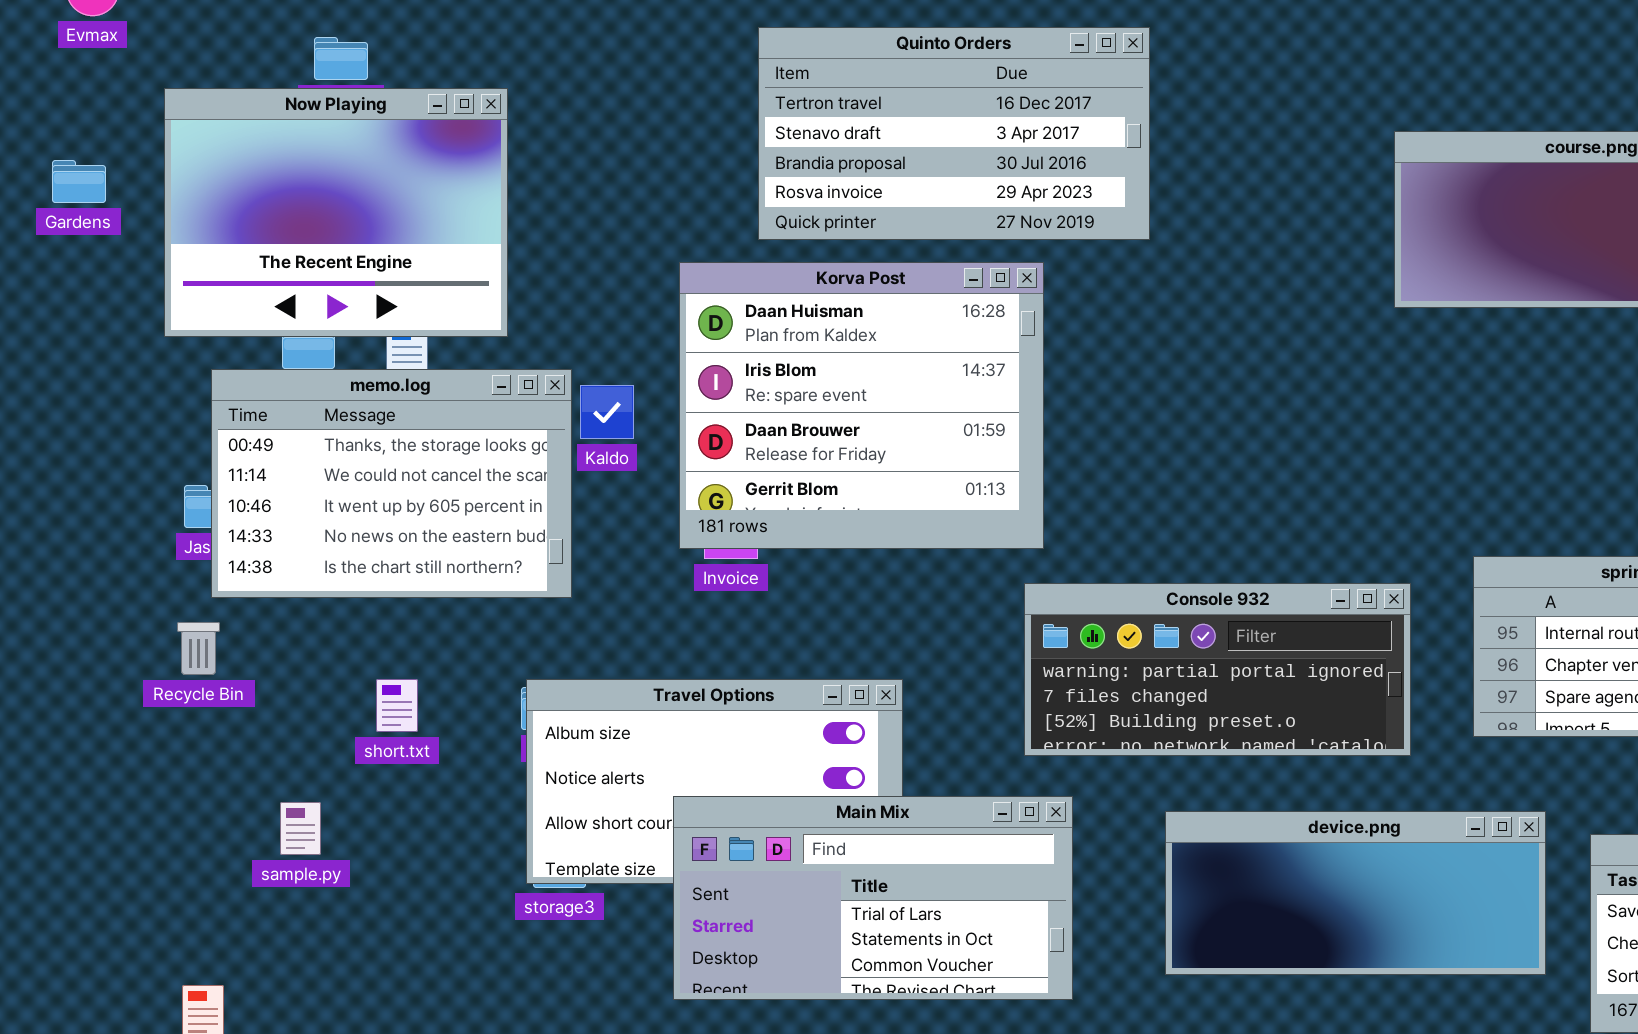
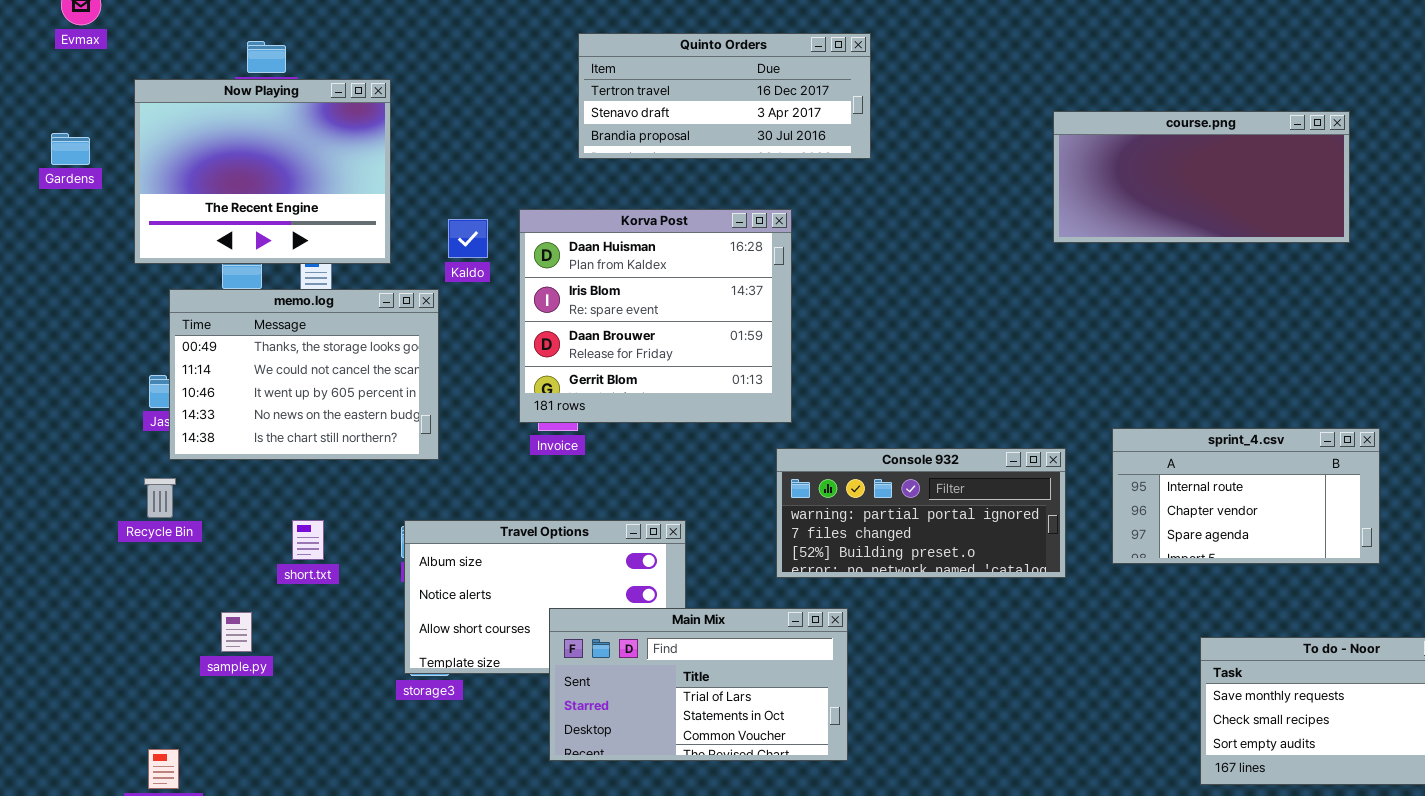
Quinto Orders: [758,27,1150,240] -> [578,33,871,159], resized
Kaldo: [580,385,634,439] -> [448,219,488,258], moved
Main Mix: [673,796,1073,1000] -> [549,608,848,761], moved
device.png: [1165,811,1546,975] -> none, closed

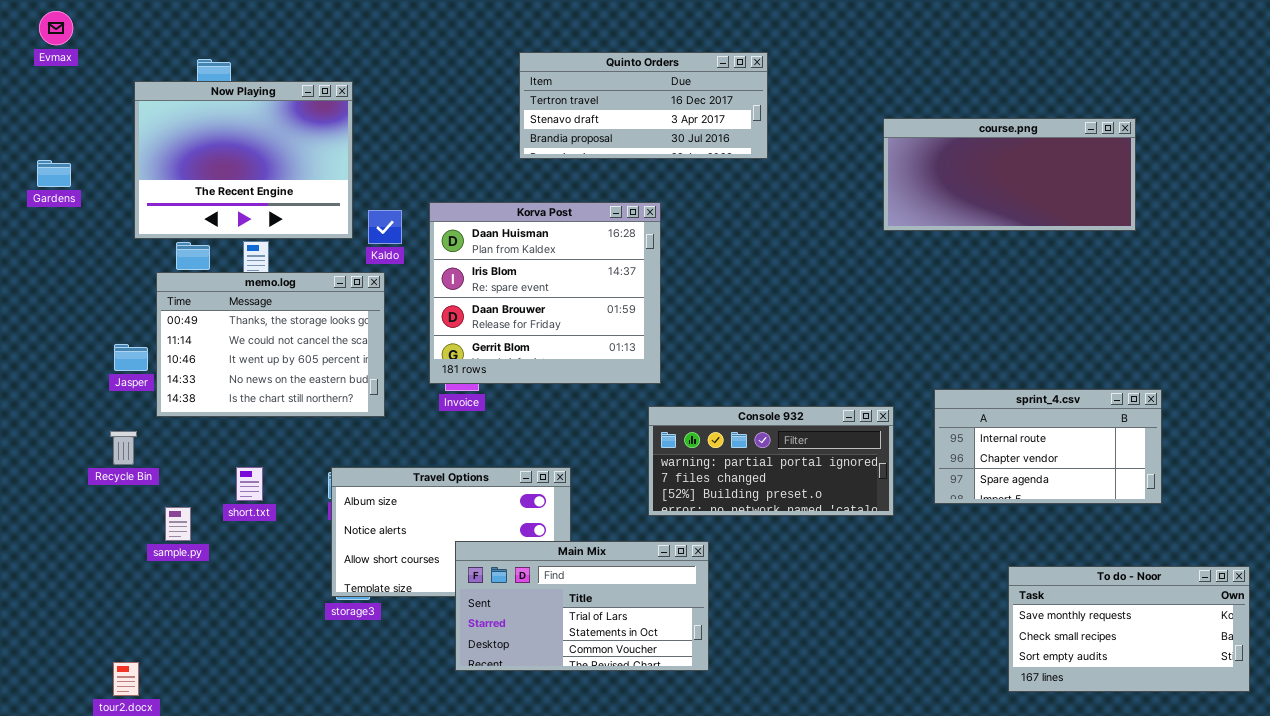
Quinto Orders: [578,33,871,159] -> [519,52,768,159], moved
Now Playing: [134,79,391,264] -> [134,81,353,239], moved
Gardens: [51,133,90,165] -> [37,160,71,187], moved
memo.log: [169,289,439,460] -> [156,272,385,417], moved
sample.py: [221,612,252,652] -> [165,507,191,541], moved

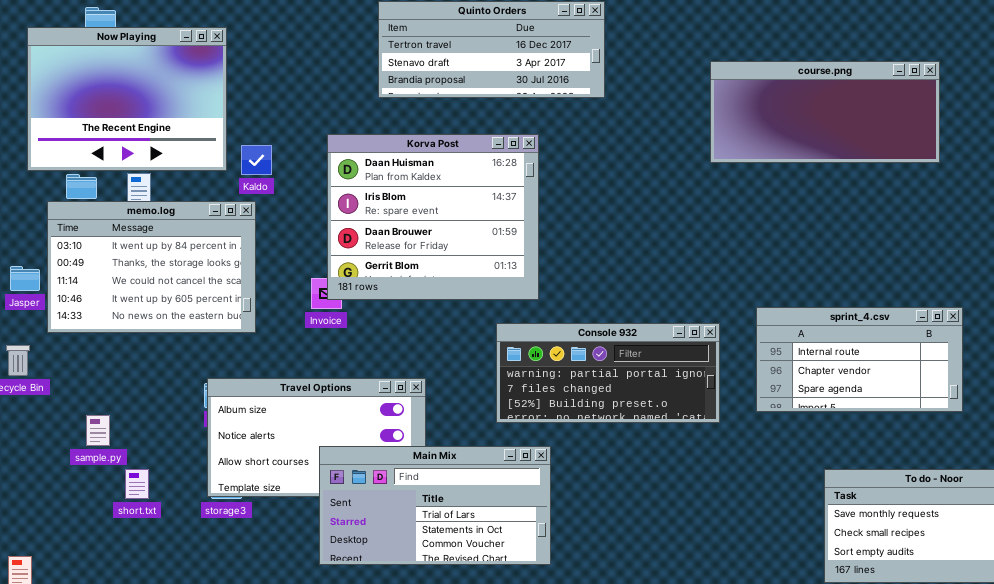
Korva Post: [429,202,661,384] -> [327,134,539,300], moved
memo.log: [156,272,385,417] -> [47,201,256,333], scrolled up 1 row
short.txt: [236,467,263,501] -> [125,469,149,499], moved
sample.py: [165,507,191,541] -> [86,415,110,446], moved

